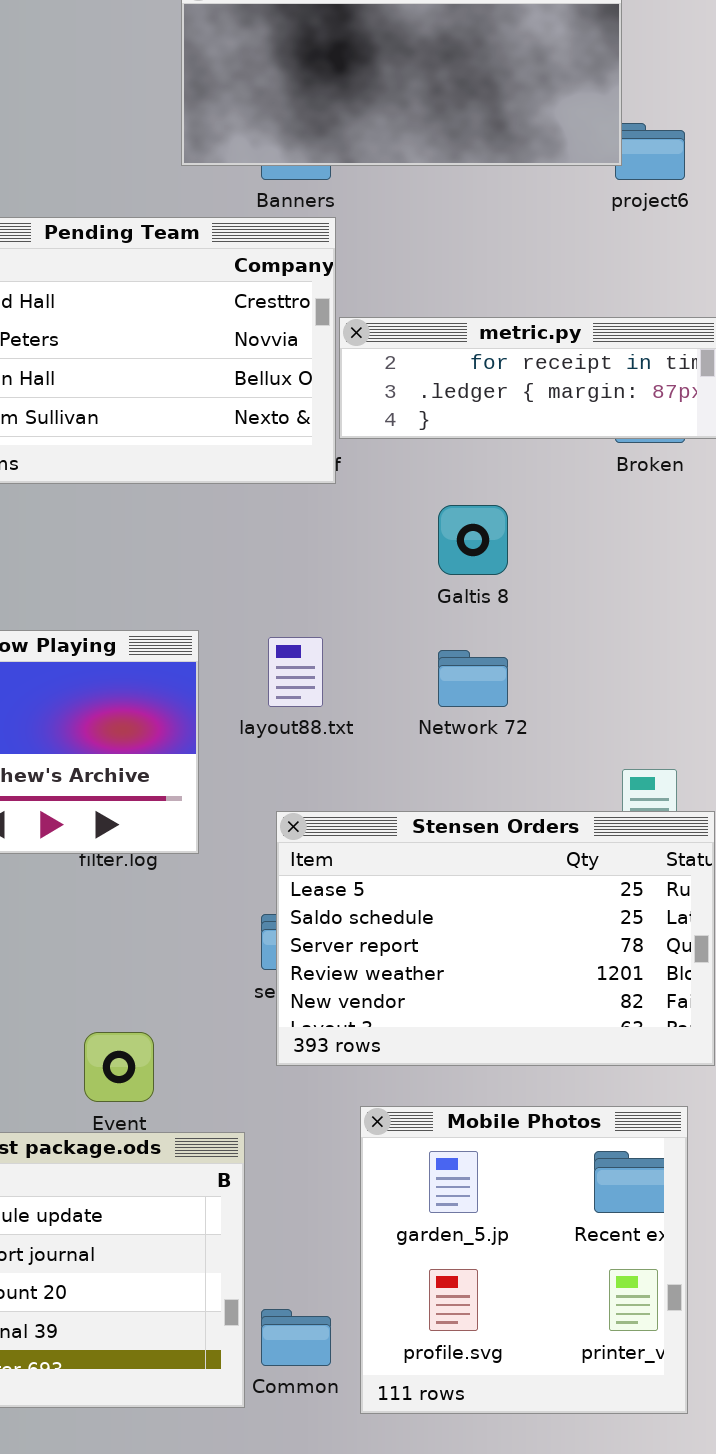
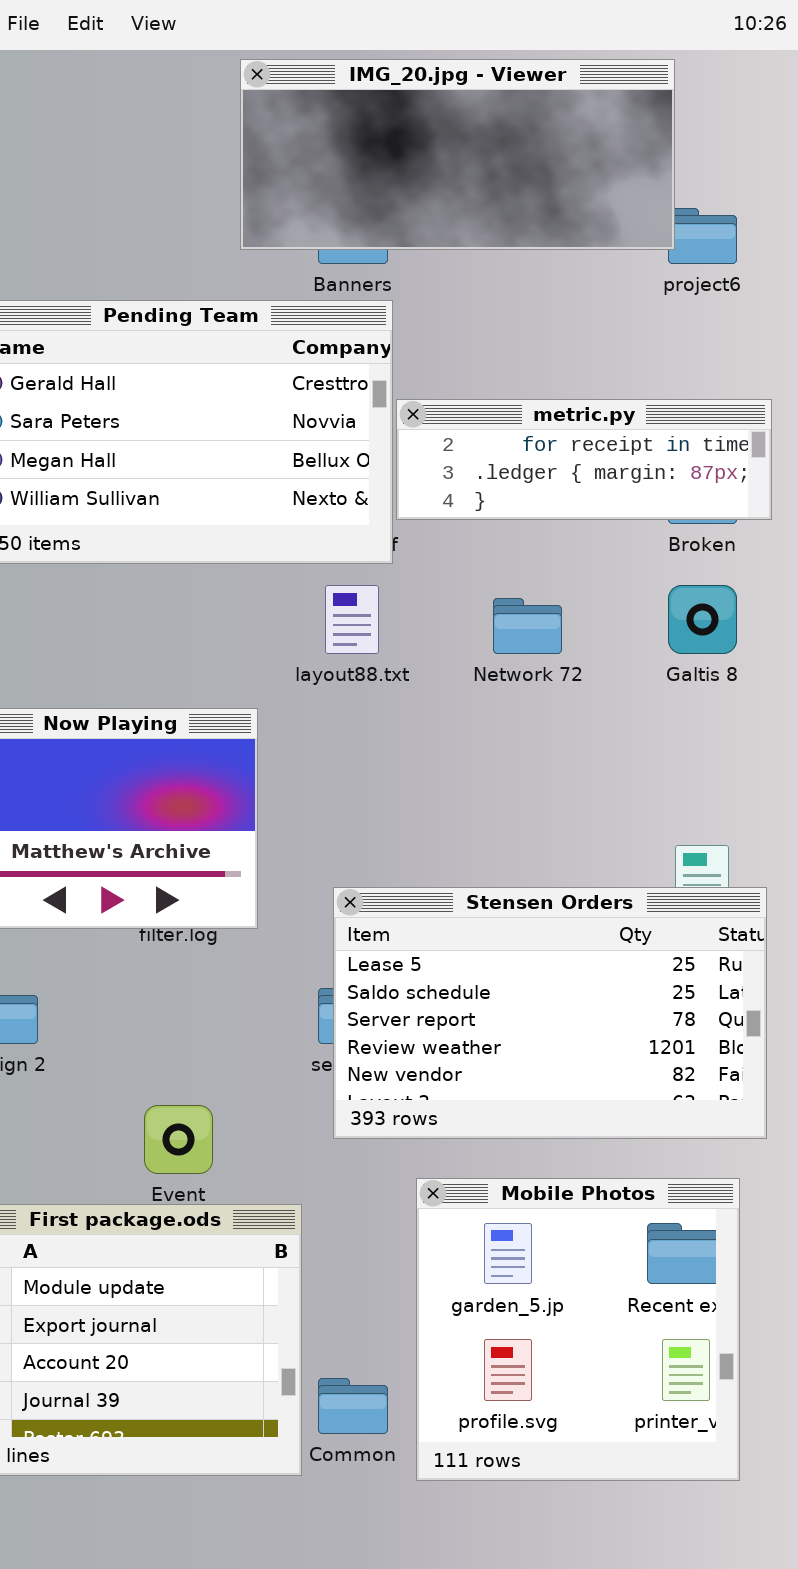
Galtis 8: [438,505,508,575] -> [668,585,737,654], moved
layout88.txt: [268,637,323,707] -> [325,585,379,654], moved
Network 72: [438,650,508,707] -> [493,598,562,654], moved

